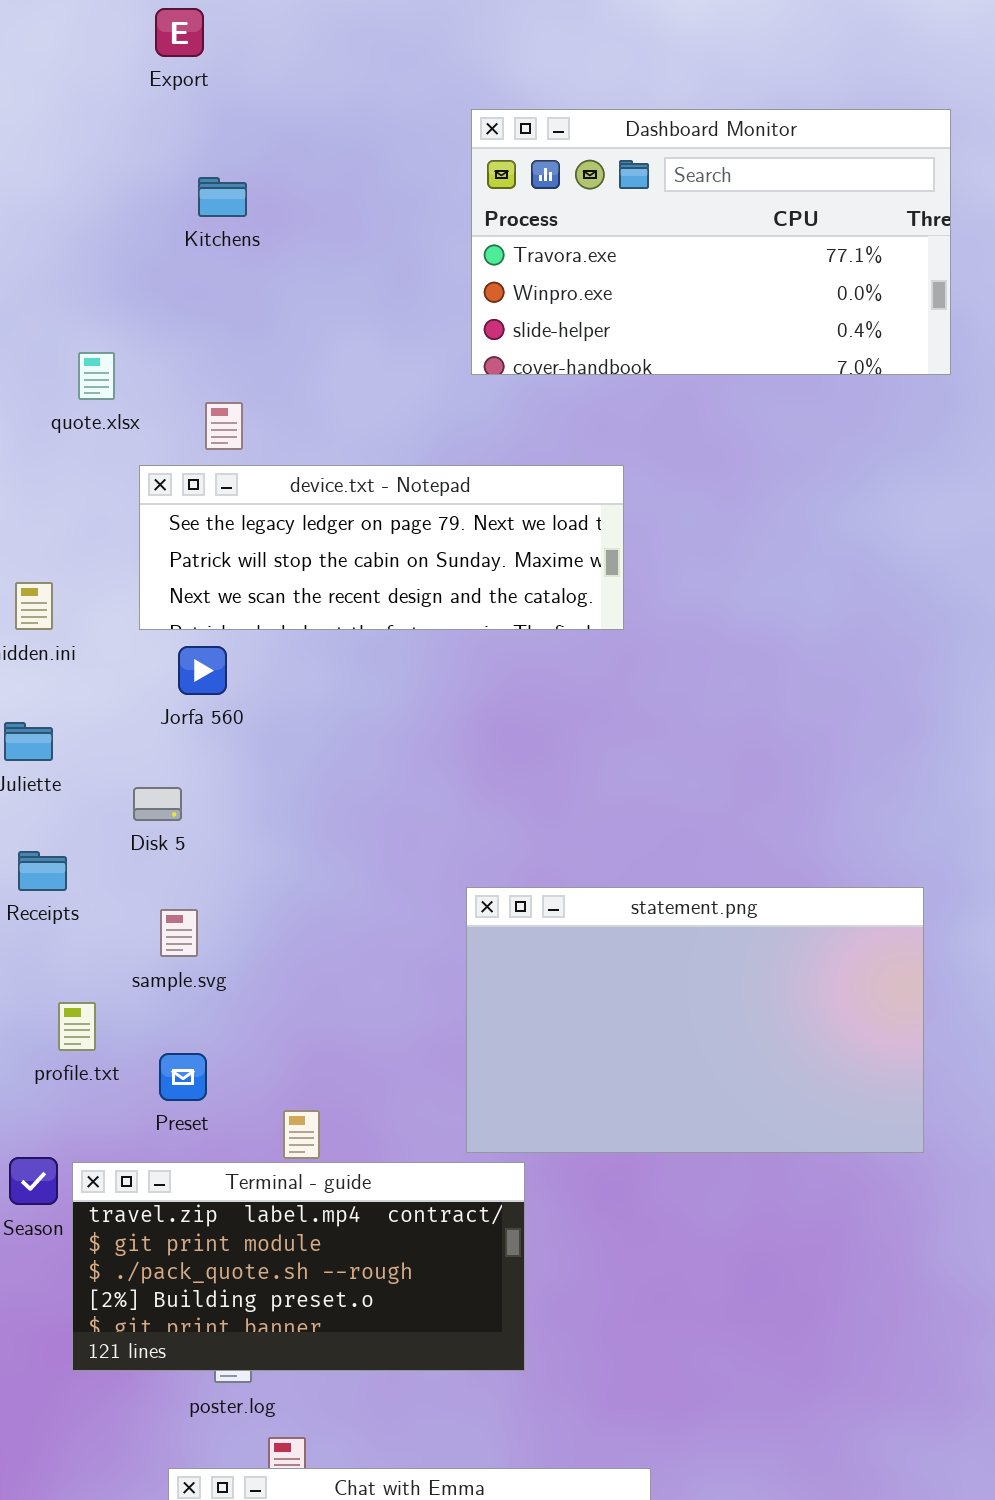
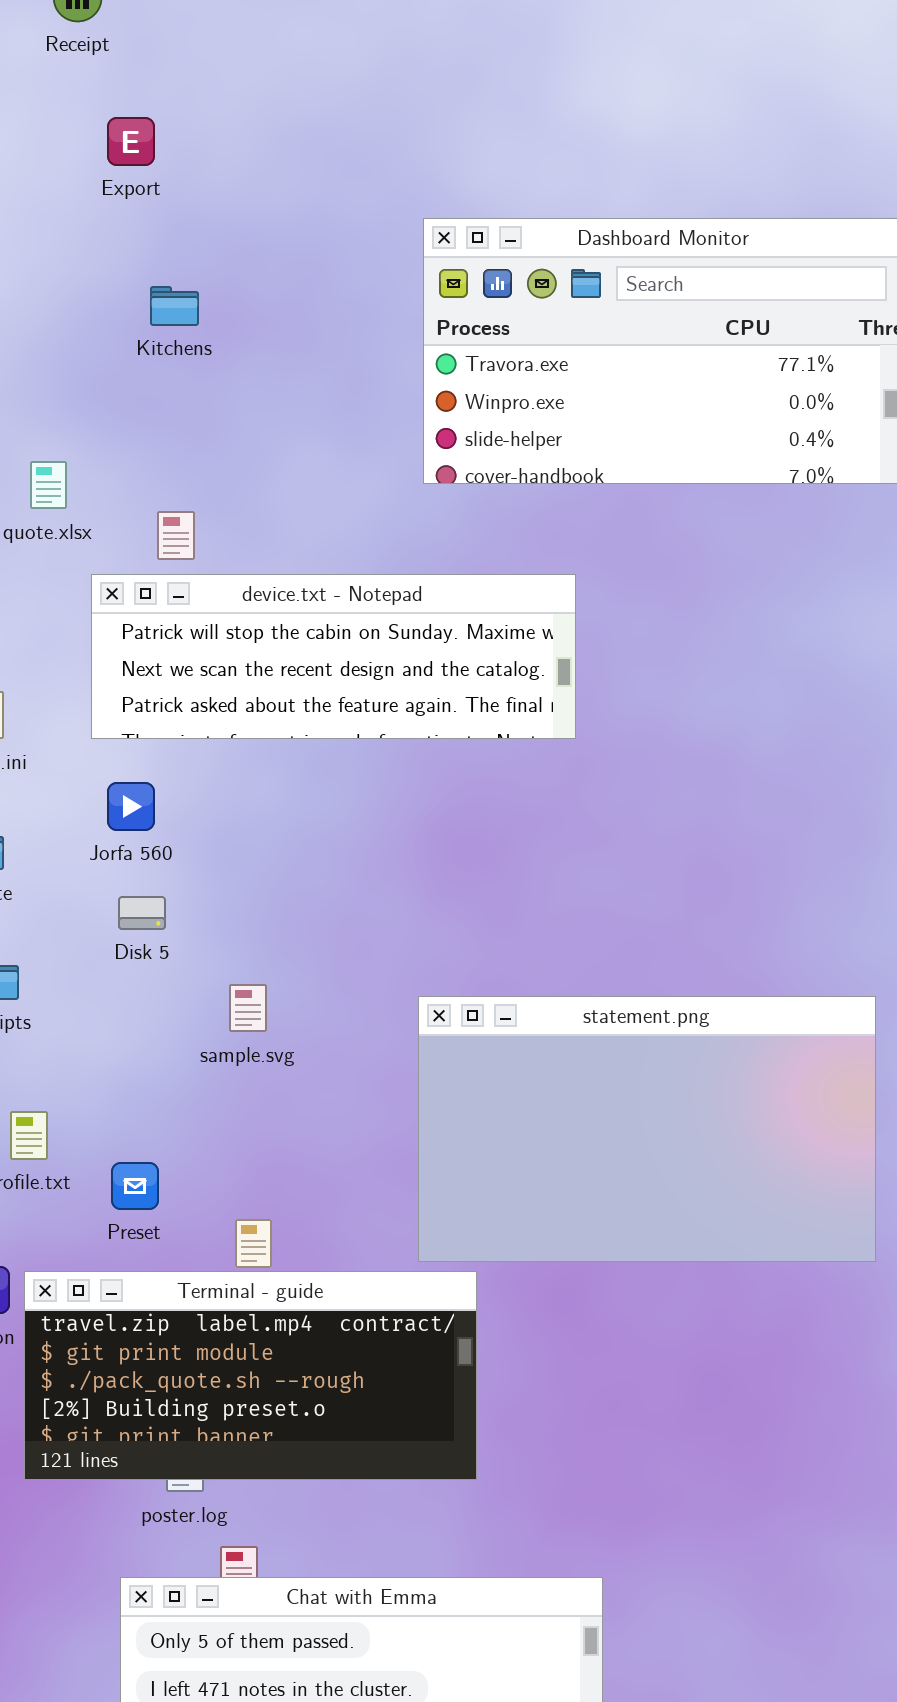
device.txt - Notepad: [139,465,624,630] -> [91,574,576,739], scrolled down 1 row
Jorfa 560: [178,646,227,695] -> [107,782,155,831], moved
Disk 5: [133,787,182,821] -> [118,896,166,930], moved
sample.svg: [160,909,198,957] -> [229,984,267,1032], moved

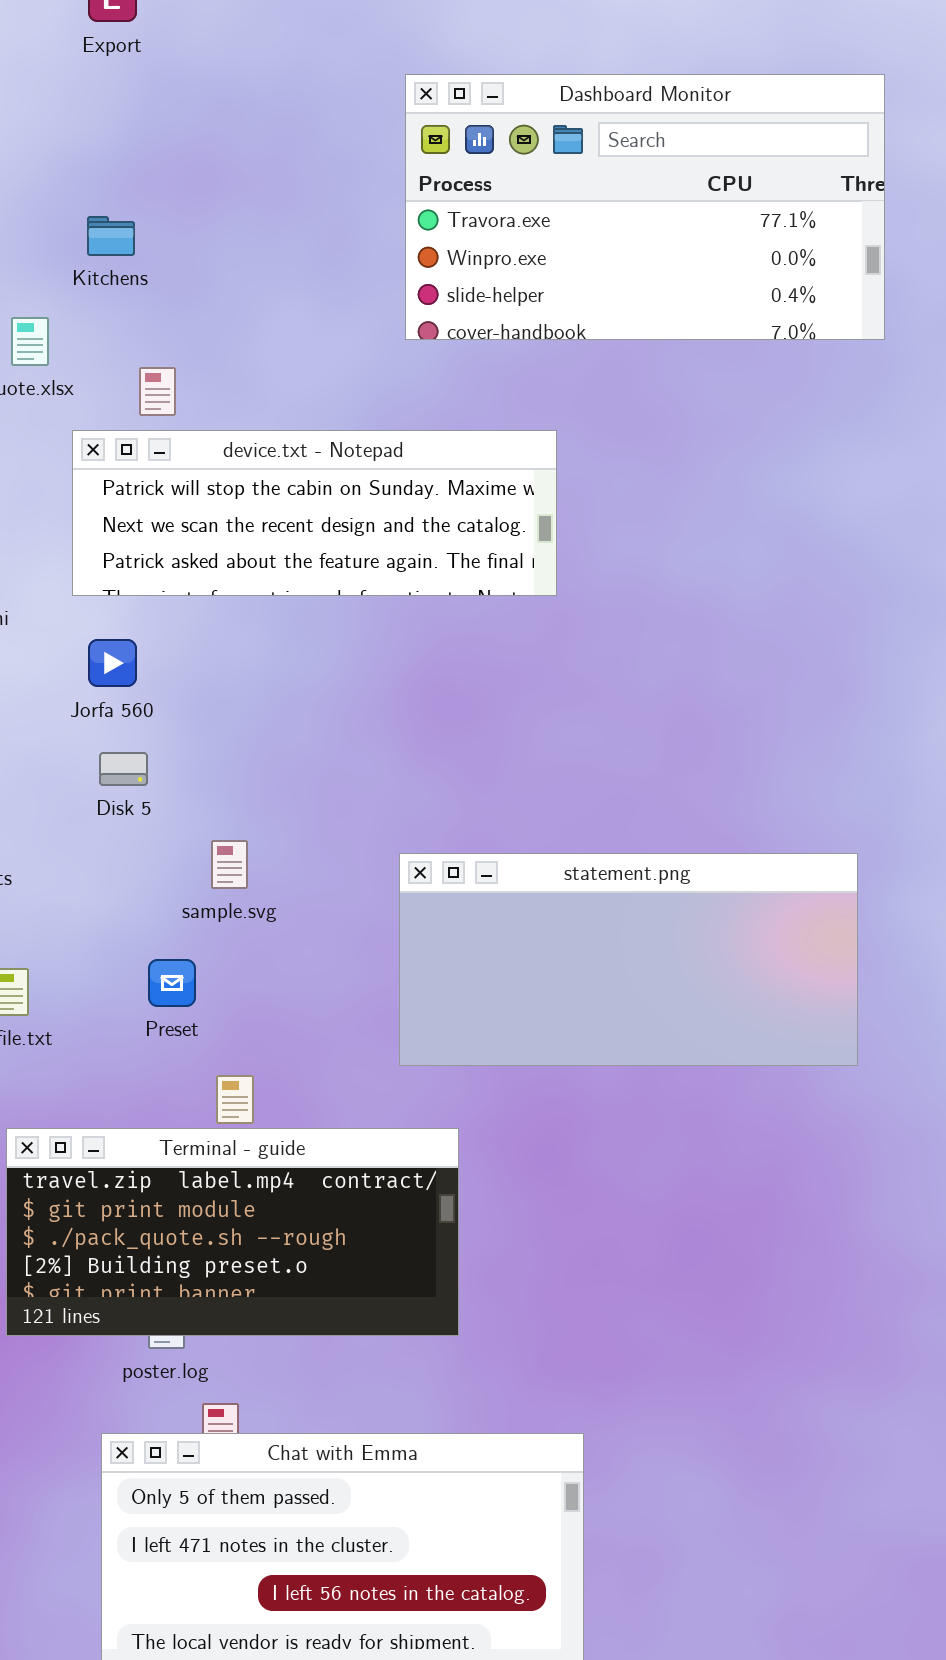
Kitchens: [150,286,199,326] -> [87,216,135,256], moved
statement.png: [418,996,876,1262] -> [399,853,858,1066], resized
Preset: [111,1162,159,1210] -> [148,959,196,1007], moved

